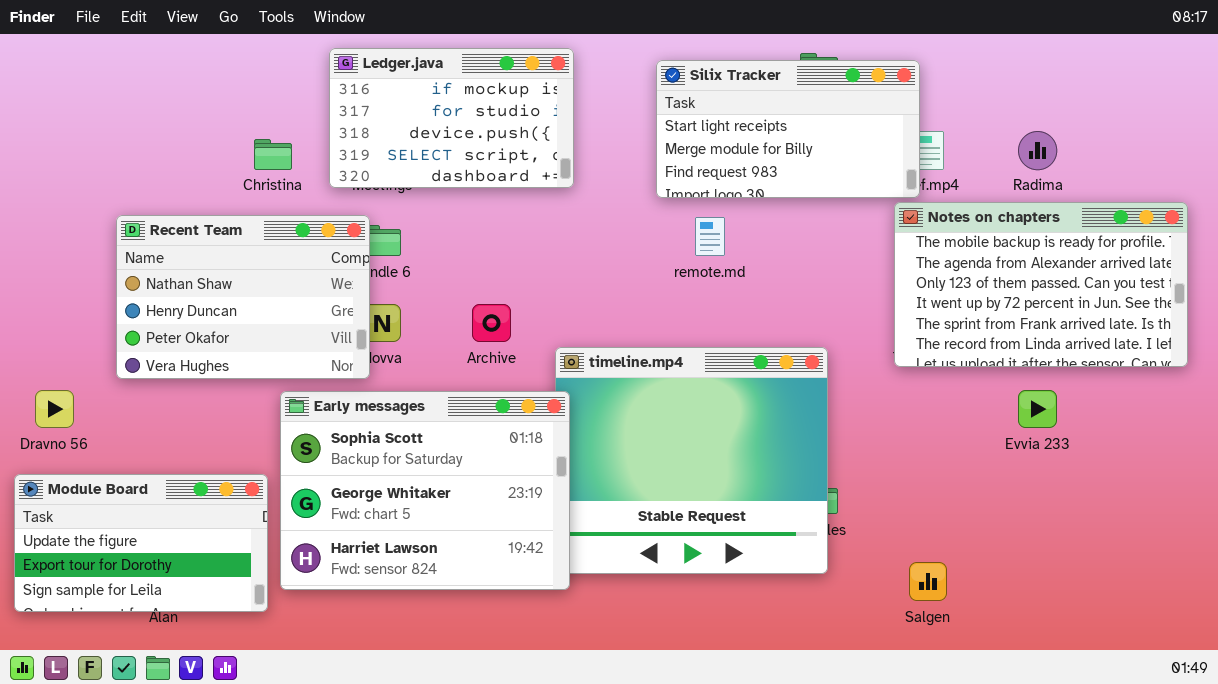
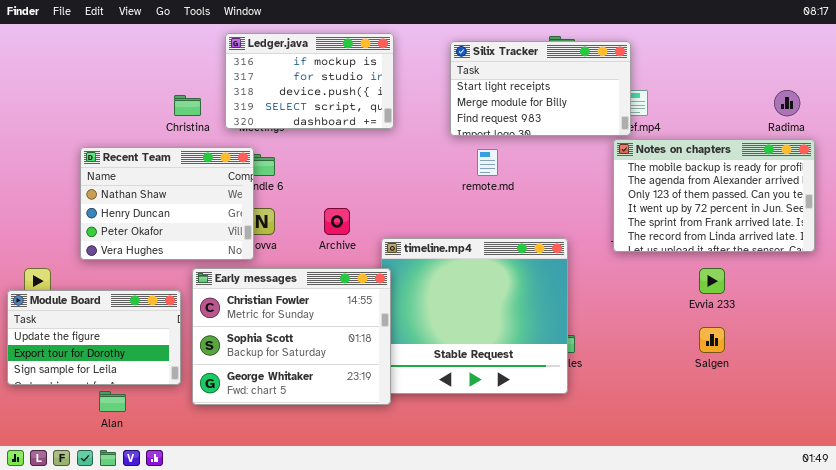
Radima: [1018,131,1057,170] -> [774,90,800,116], moved
Early messages: [280,391,570,590] -> [192,268,391,405], scrolled up 1 row
Module Board: [14,474,268,612] -> [7,290,181,385], moved
Salgen: [909,562,947,601] -> [699,327,725,353], moved

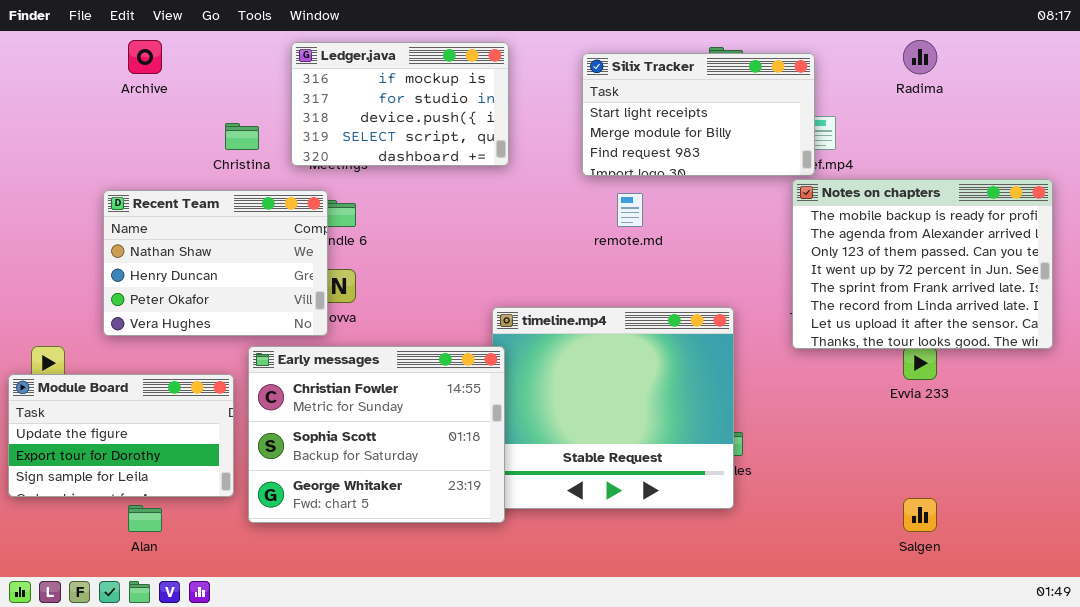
Radima: [774,90,800,116] -> [903,40,937,74], moved
Notes on chapters: [613,139,815,252] -> [792,179,1053,349], resized
Archive: [324,208,350,235] -> [128,40,162,74], moved
Salgen: [699,327,725,353] -> [903,498,937,532], moved

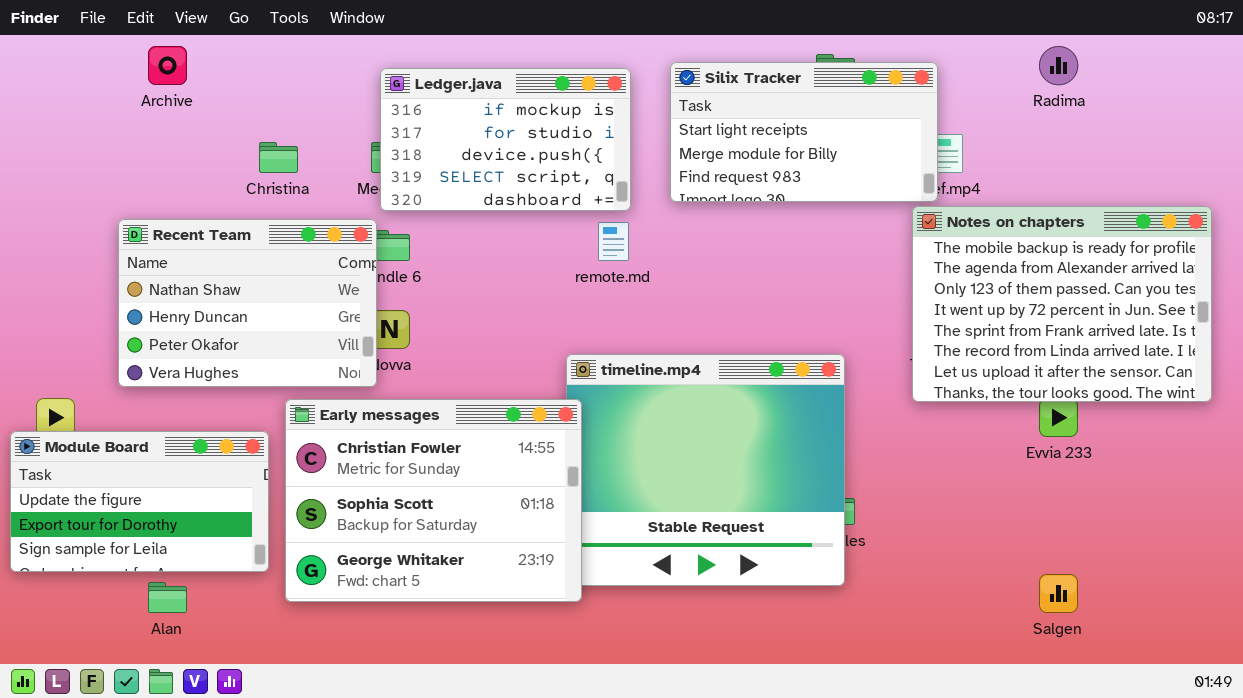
Ledger.java: [291,42,509,166] -> [380,68,631,211], moved
remote.md: [617,193,643,227] -> [598,222,629,261], moved

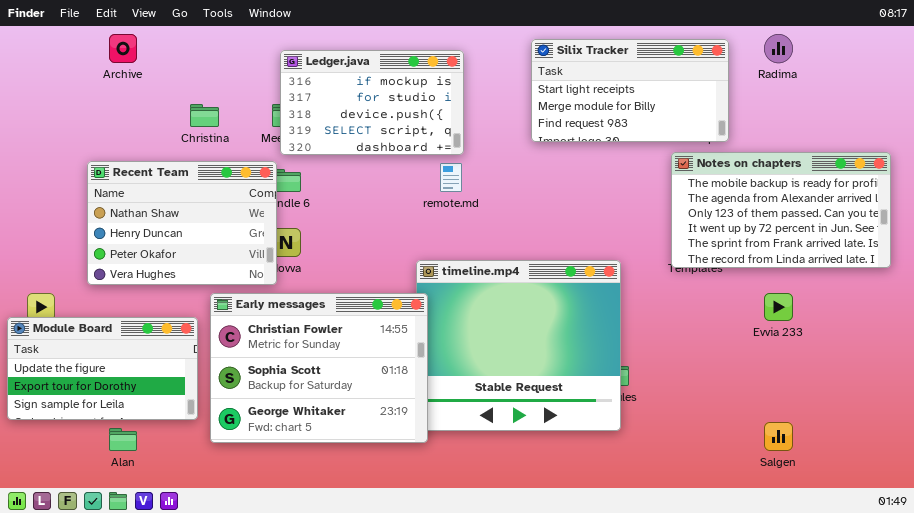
Silix Tracker: [670,62,938,202] -> [531,39,729,142], moved
Notes on chapters: [912,206,1212,402] -> [671,152,891,268], resized

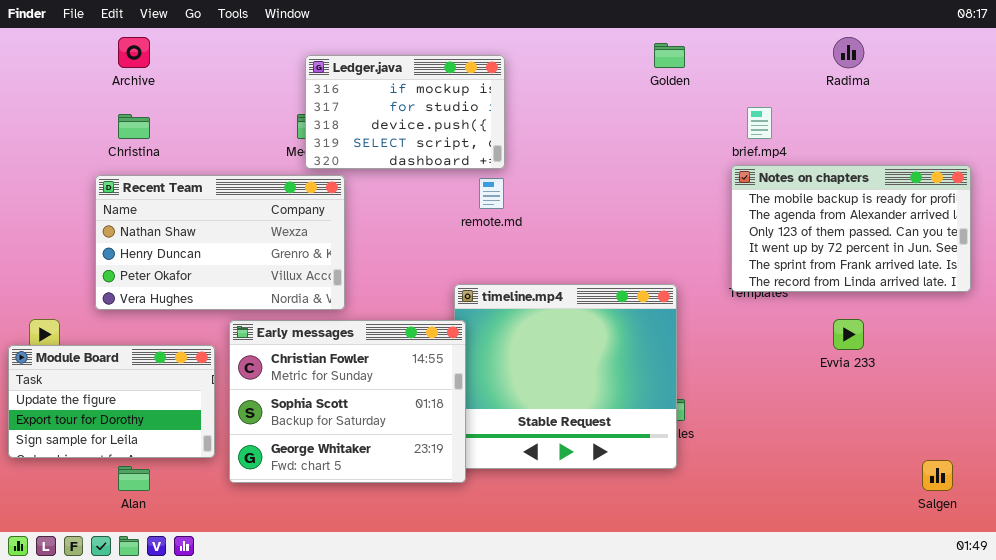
Silix Tracker: [531,39,729,142] -> none, closed
Christina: [190,104,219,127] -> [118,114,150,139], moved
Recent Team: [87,161,277,285] -> [95,175,345,310], resized
Salgen: [764,422,793,451] -> [922,460,953,491], moved

